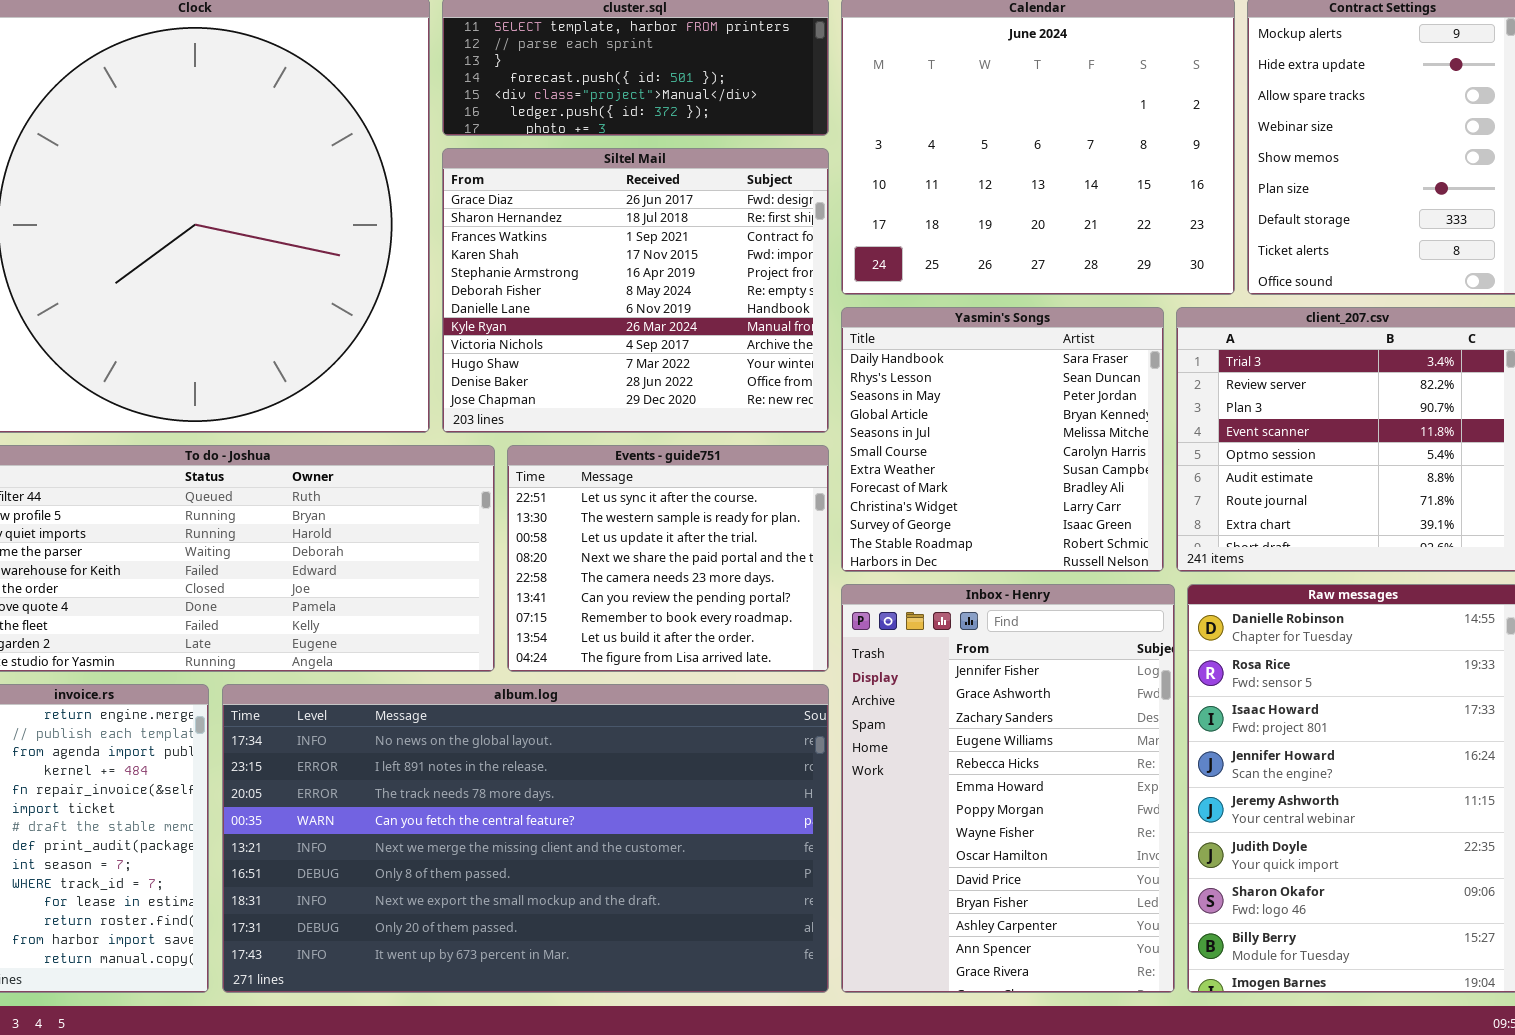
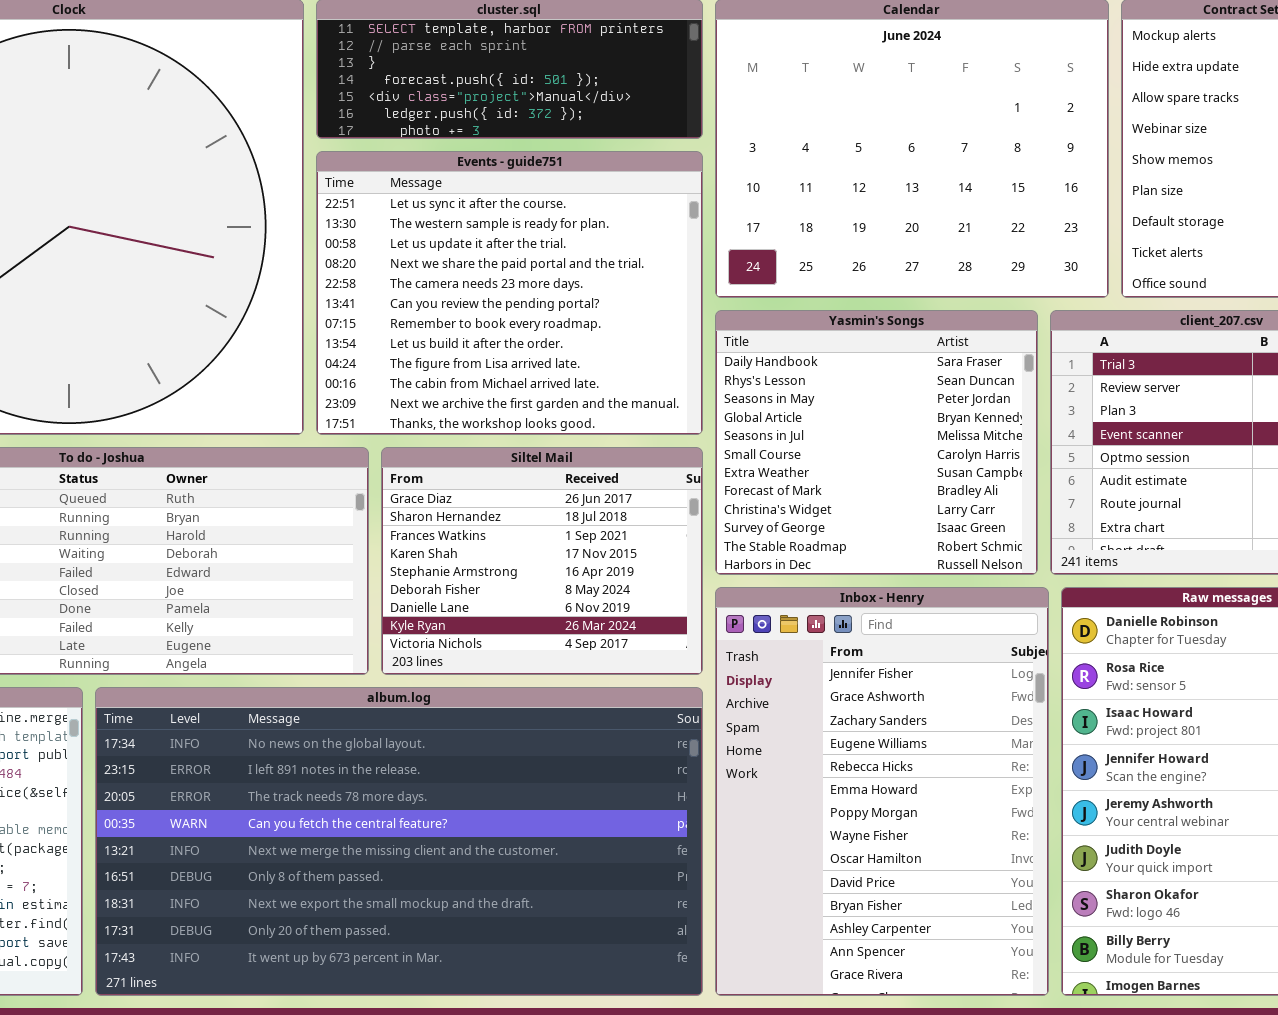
Siltel Mail: [442,148,829,433] -> [381,447,703,675], moved, resized
Events - guide751: [507,445,829,672] -> [316,151,703,435], moved, resized

